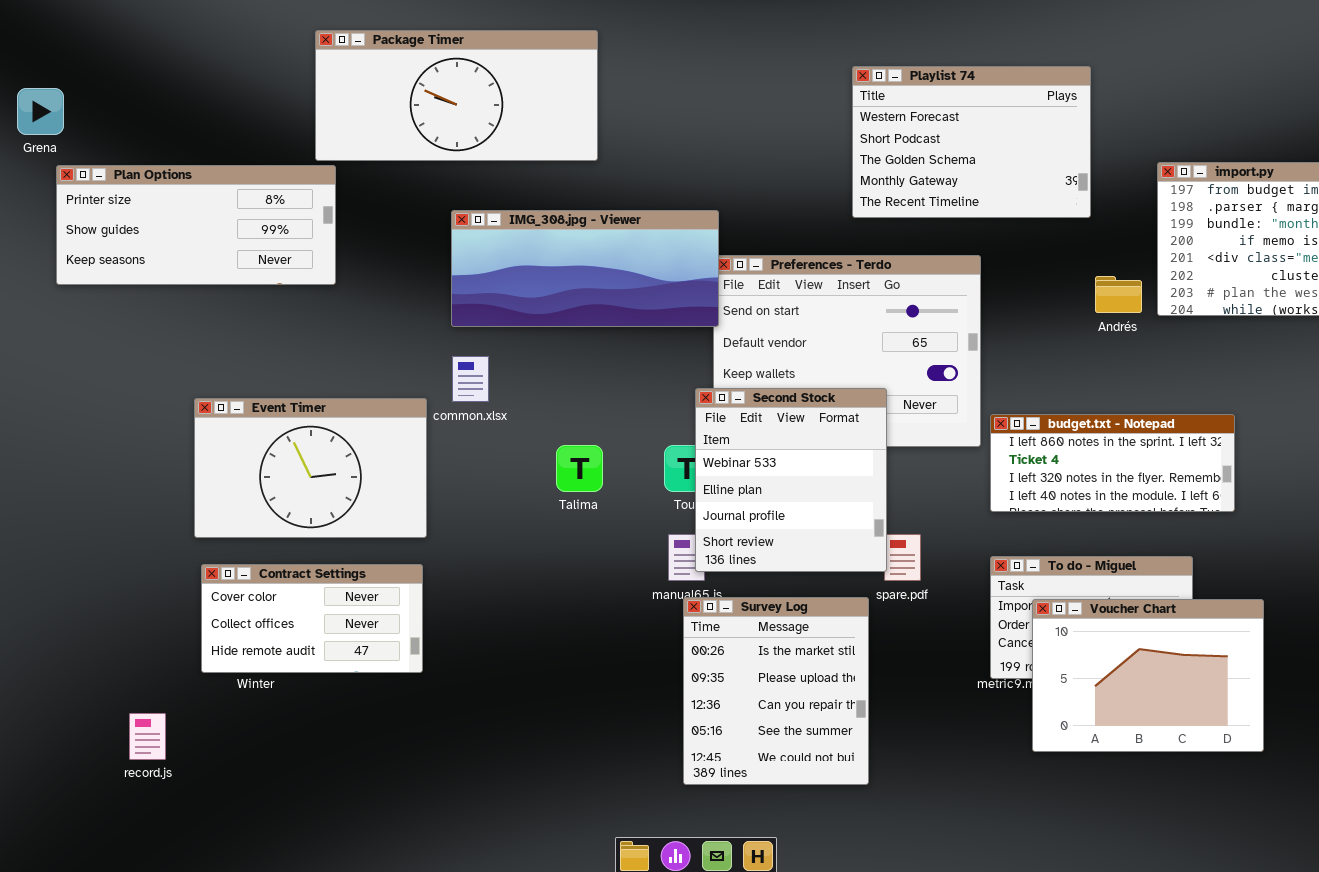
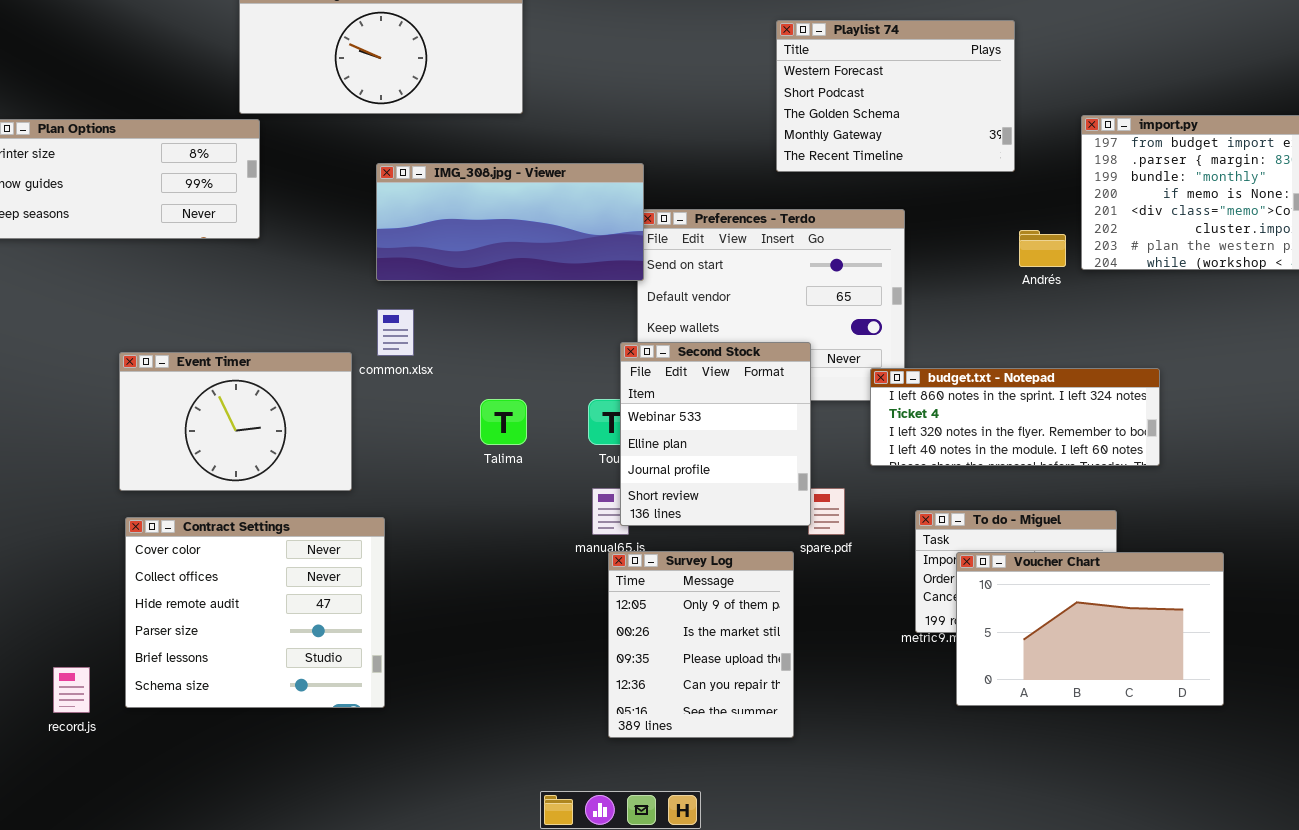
budget.txt - Notepad: [990,414,1235,512] -> [870,368,1160,466], resized
Contract Settings: [201,564,423,673] -> [125,517,385,708], resized
Survey Log: [683,597,869,785] -> [608,551,794,738], scrolled up 1 row
Voucher Chart: [1032,599,1264,752] -> [956,552,1224,706], resized

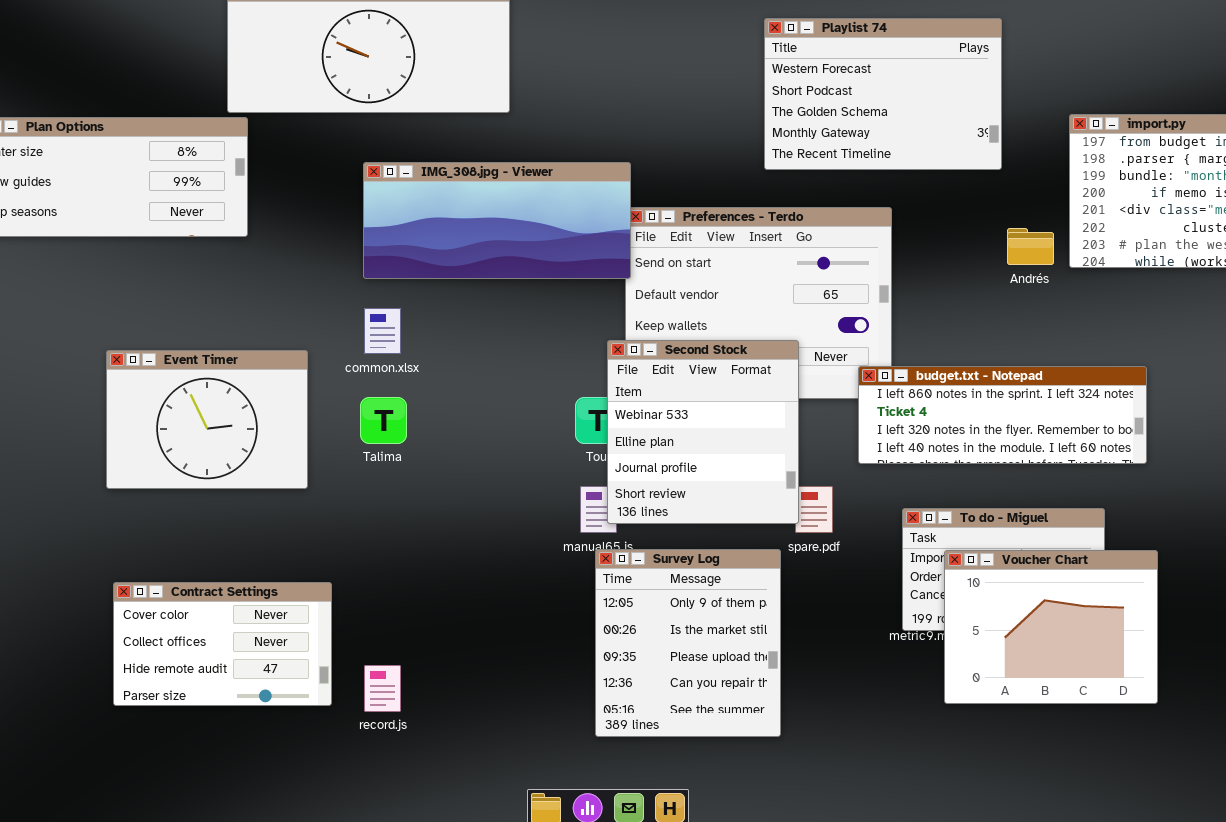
Event Timer: [119,352,352,491] -> [106,350,308,489], resized
Talima: [480,399,527,445] -> [360,397,407,444], moved
Contract Settings: [125,517,385,708] -> [113,582,332,706], resized
Voucher Chart: [956,552,1224,706] -> [944,550,1158,704], resized
record.js: [53,667,90,713] -> [364,665,401,712], moved

